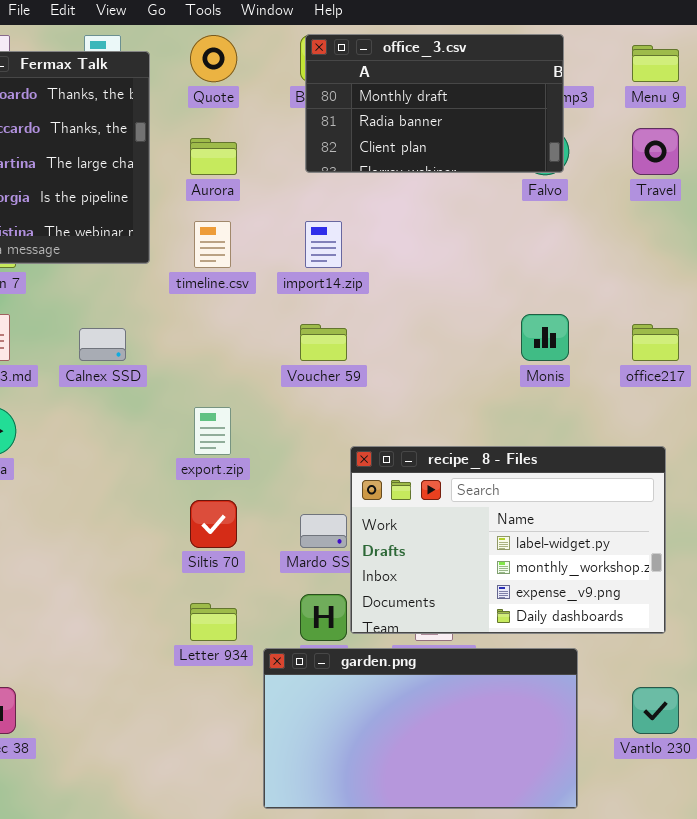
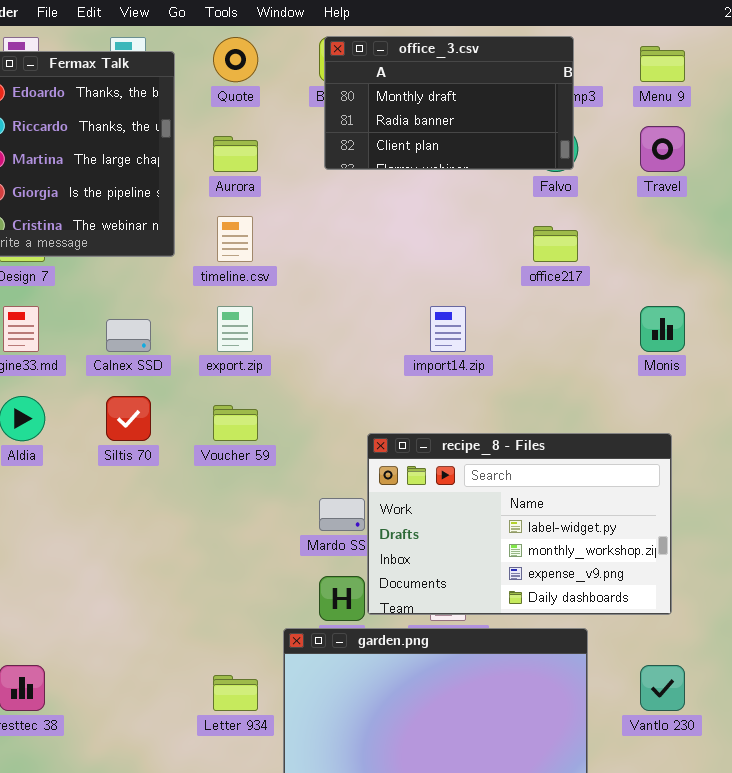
import14.zip: [305,221,342,268] -> [430,306,466,352], moved
Monis: [521,314,569,361] -> [640,306,685,352], moved
Voucher 59: [300,324,347,361] -> [213,405,258,441], moved
office217: [632,324,679,361] -> [533,226,578,262], moved
export.zip: [194,407,231,455] -> [217,306,253,352], moved
Siltis 70: [190,500,237,548] -> [106,396,151,441], moved
Letter 934: [190,603,237,641] -> [213,675,258,711], moved

